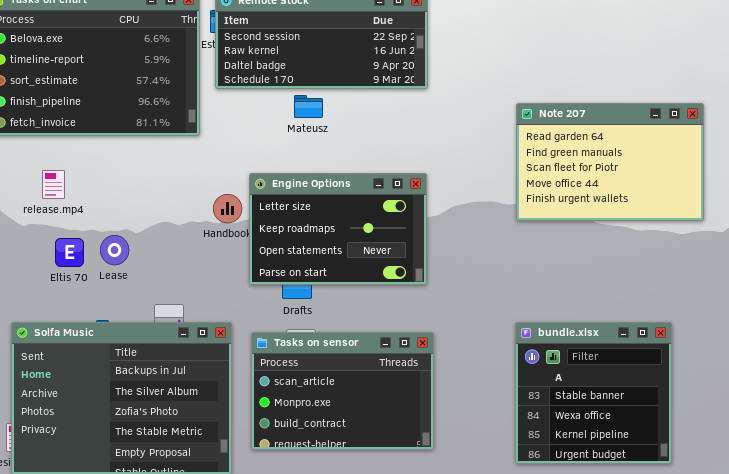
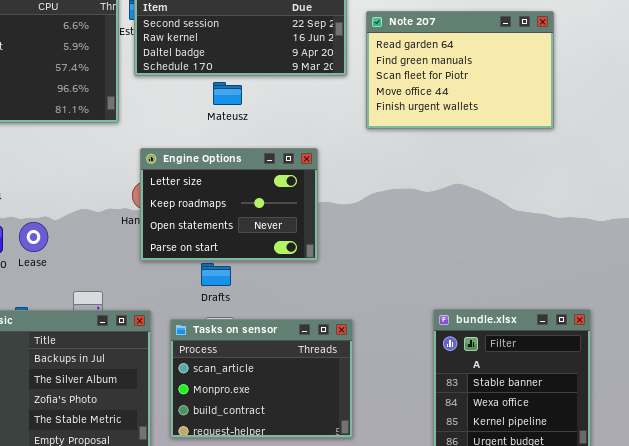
Note 207: [516,103,704,221] -> [366,11,554,129], moved
Engine Options: [249,173,427,285] -> [140,148,318,261], moved

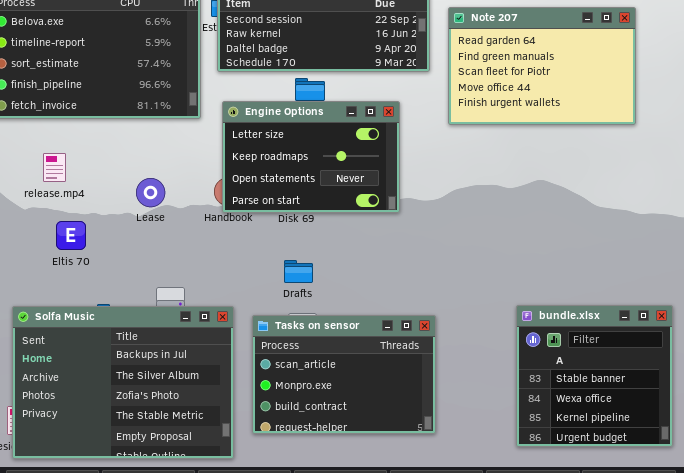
Engine Options: [140,148,318,261] -> [222,101,400,213], moved
Lease: [19,222,48,252] -> [136,178,165,207], moved

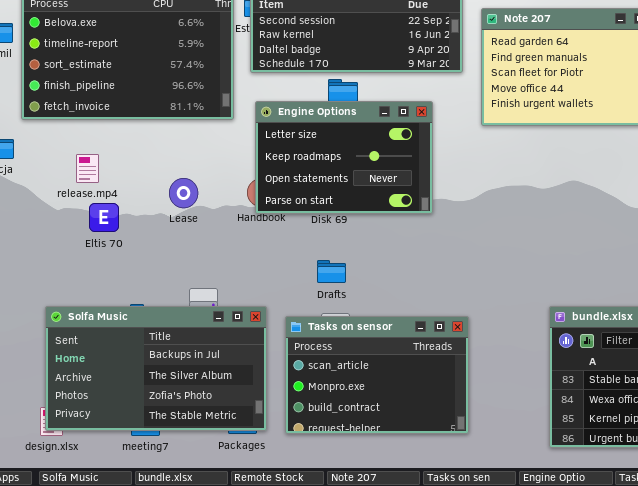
Eltis 70: [56,221,86,250] -> [89,203,119,232], moved
Solfa Music: [12,306,234,459] -> [45,306,267,431], resized

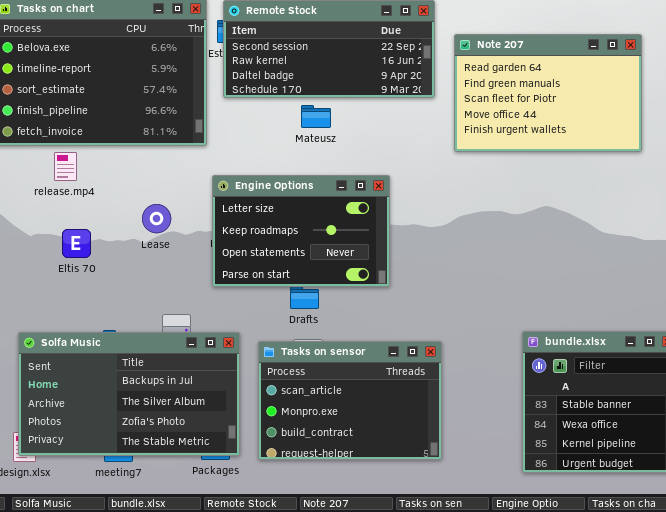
Engine Options: [255,101,433,214] -> [212,175,390,287], moved
release.mp4: [76,154,99,183] -> [54,152,77,181], moved

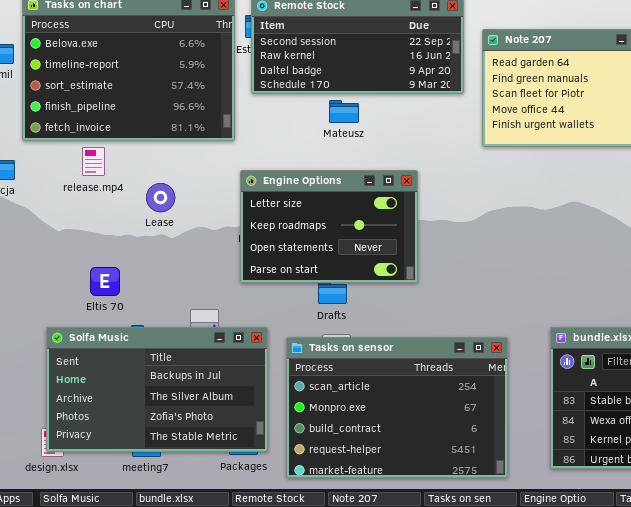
Lease: [142,204,171,233] -> [146,183,175,212], moved
Eltis 70: [62,229,91,258] -> [90,267,120,296], moved
Tasks on sensor: [258,341,442,460] -> [286,337,508,478], resized

